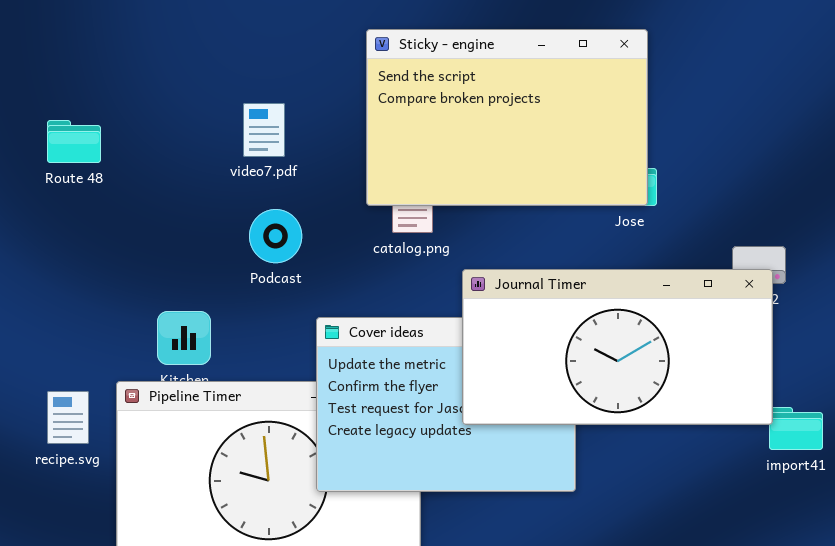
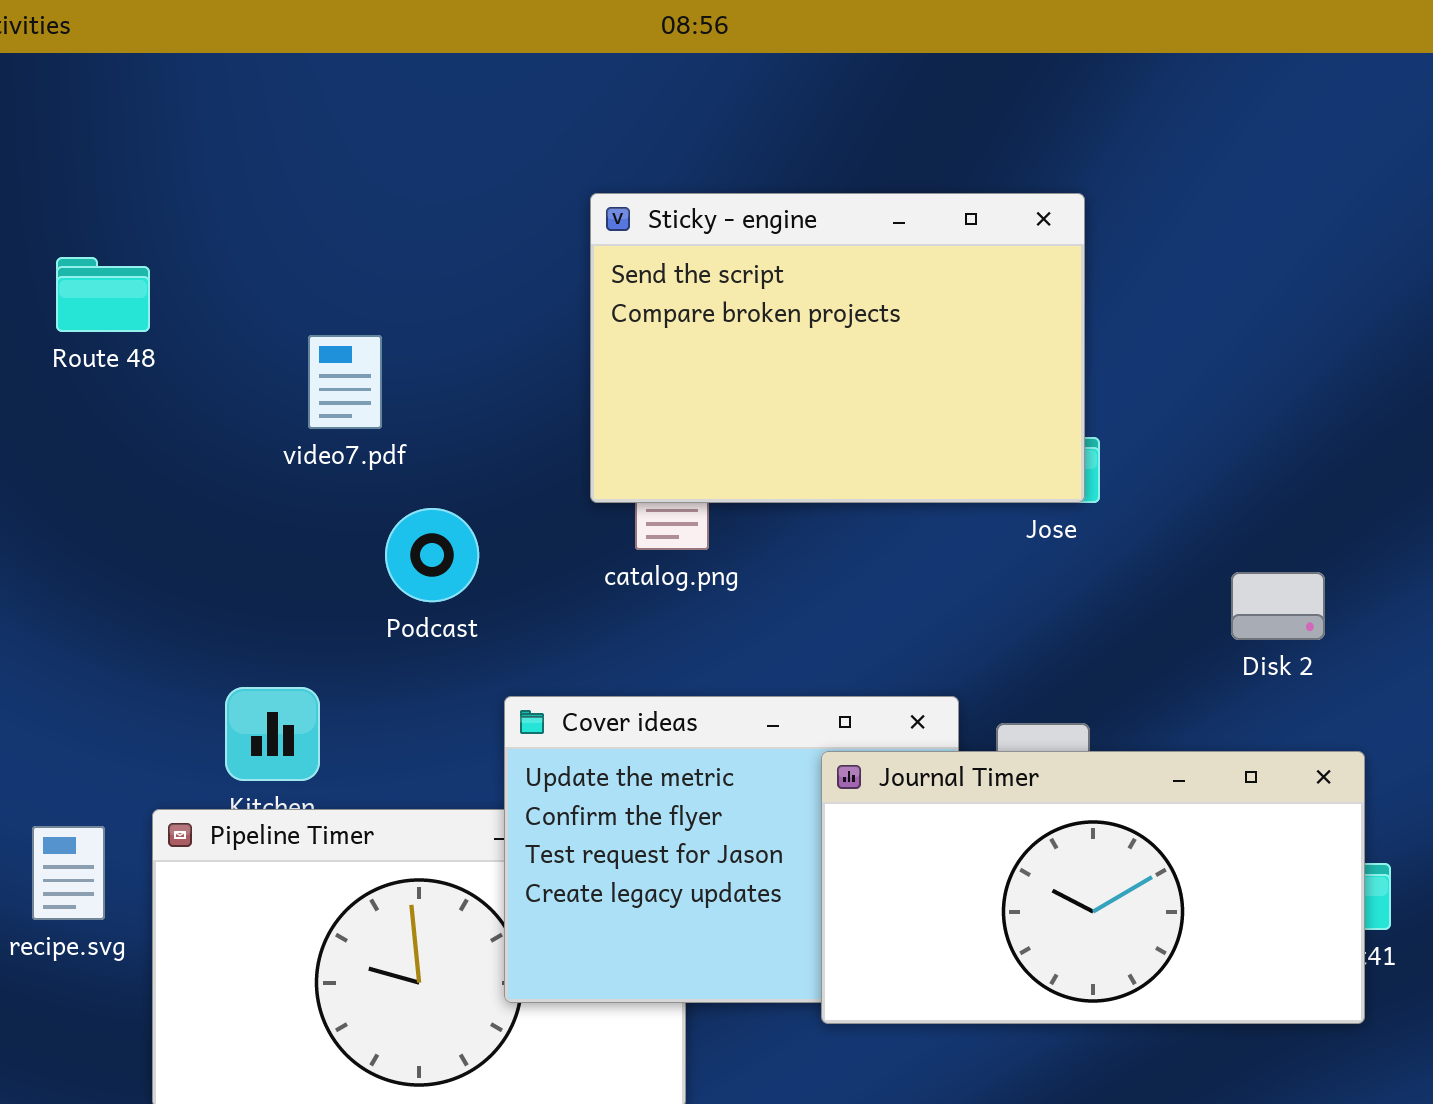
video7.pdf: [243,103,285,157] -> [308,335,382,429], moved
Route 48: [47,120,101,163] -> [56,257,150,332], moved
Journal Timer: [462,269,773,425] -> [821,751,1365,1024], moved

